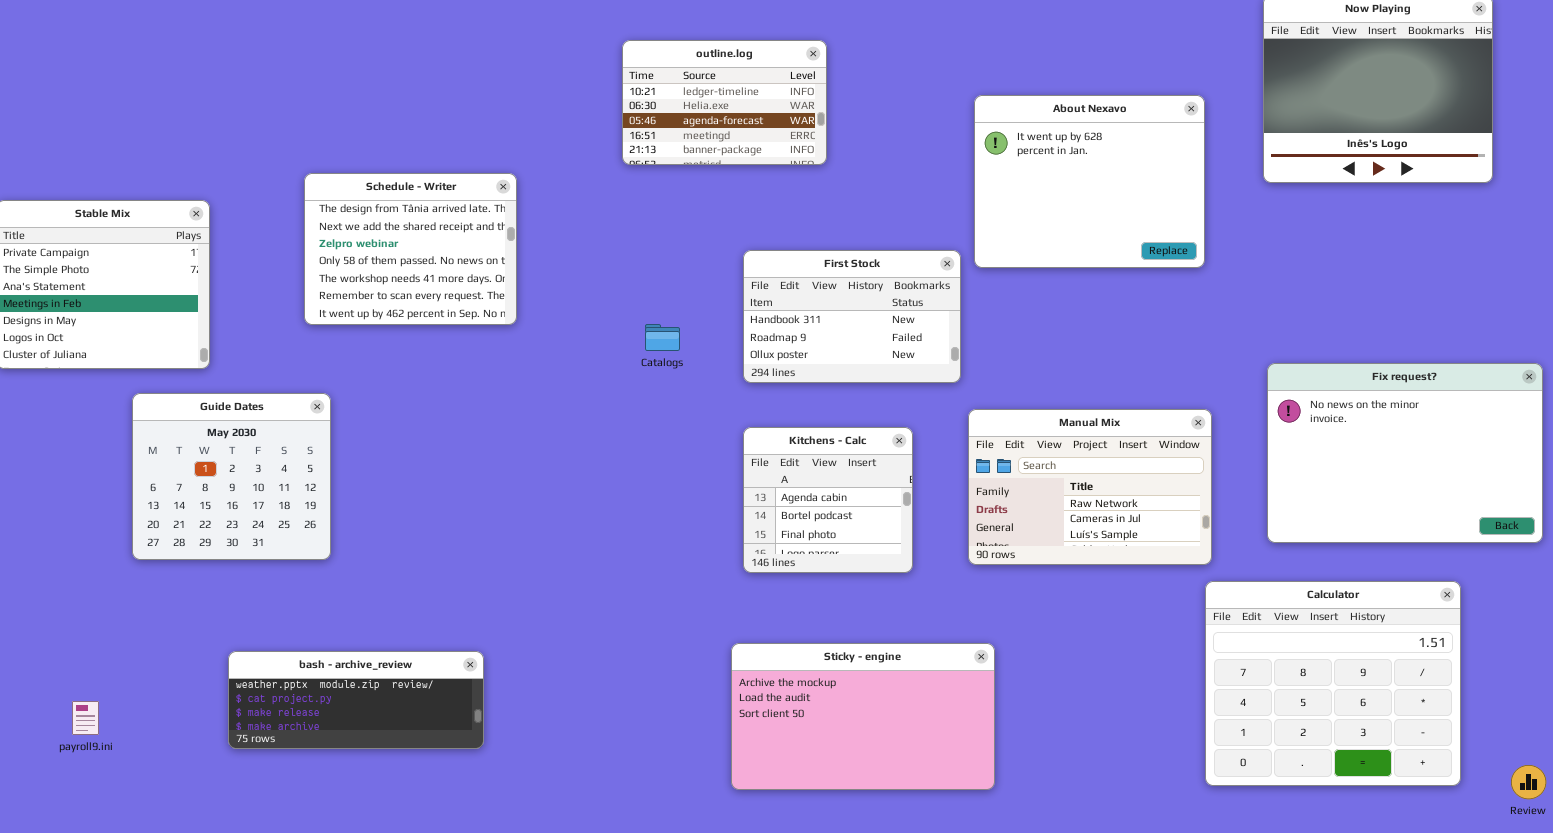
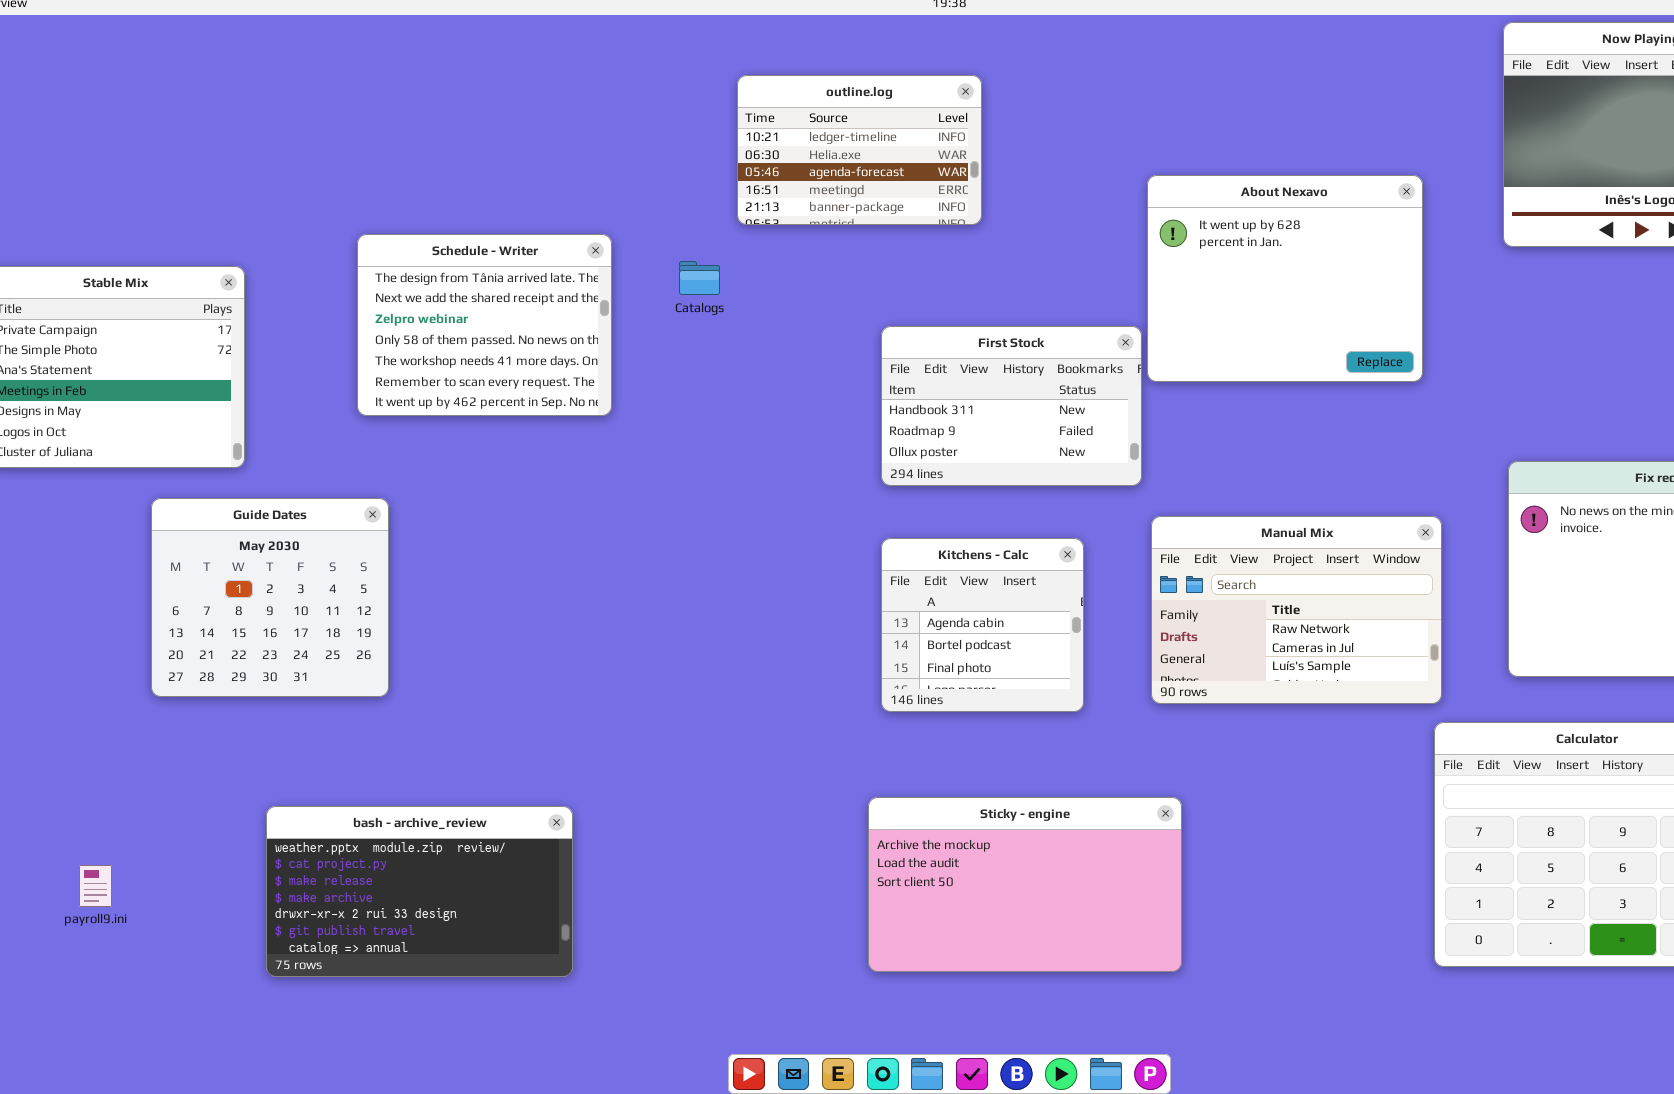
About Nexavo: [974,95,1205,268] -> [1147,175,1423,382], moved
Catalogs: [645,324,680,351] -> [679,261,720,295], moved
bash - archive_review: [228,651,484,749] -> [266,806,573,977], resized

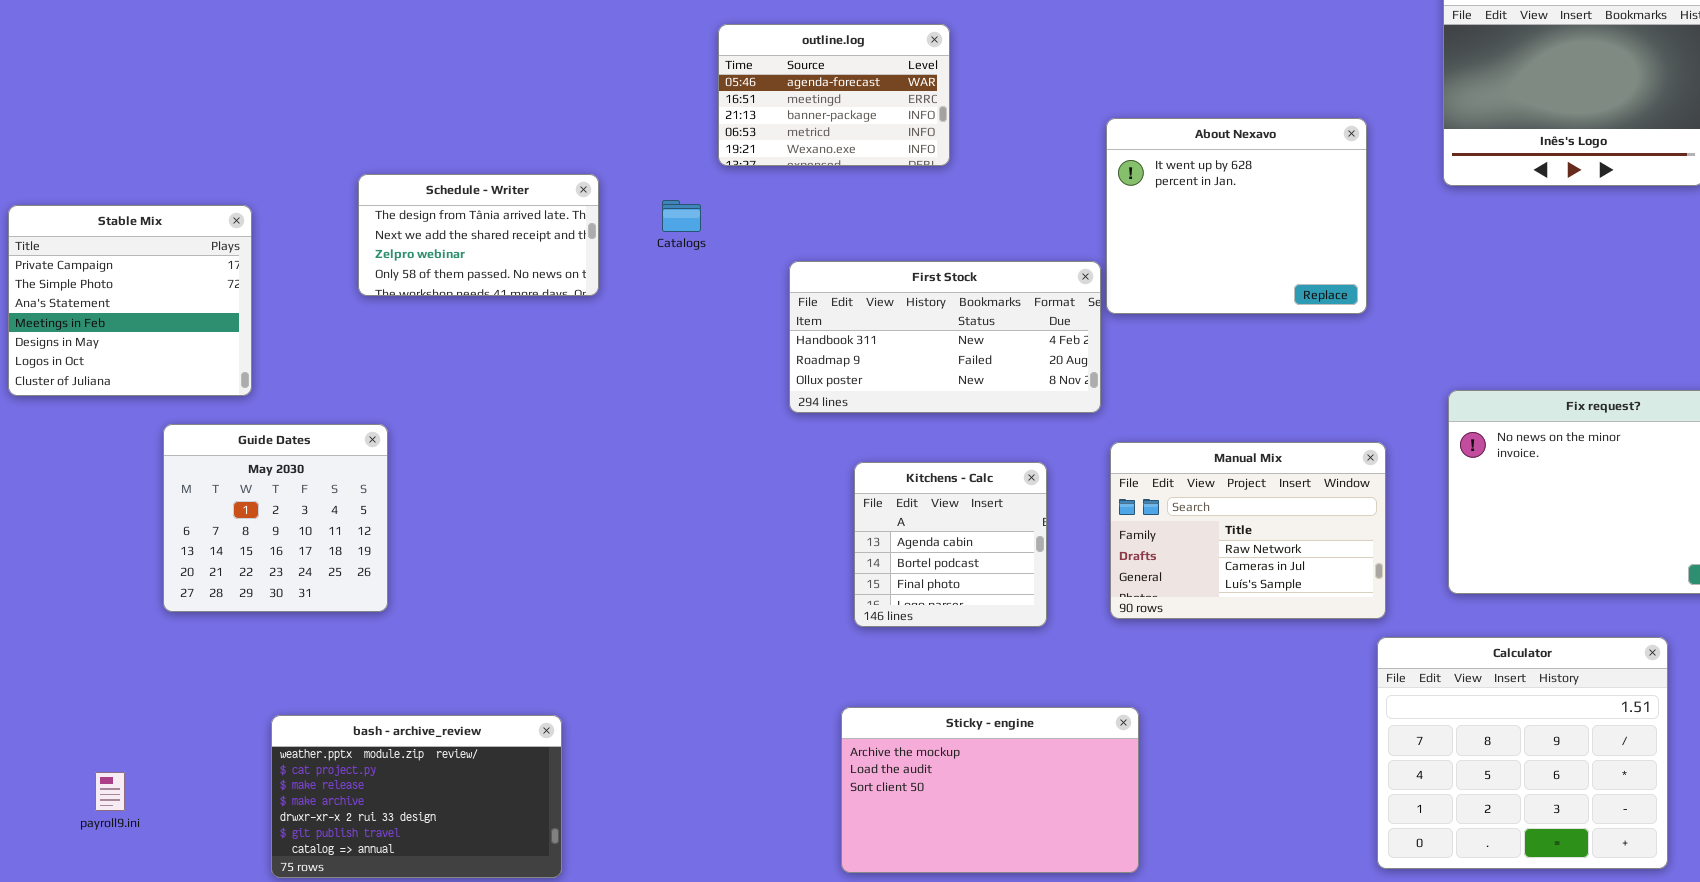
outline.log: [737,75,982,225] -> [718,24,950,166], scrolled down 2 rows
Schedule - Writer: [357,234,612,416] -> [358,174,599,296], resized
First Stock: [881,326,1142,486] -> [789,261,1101,413], resized

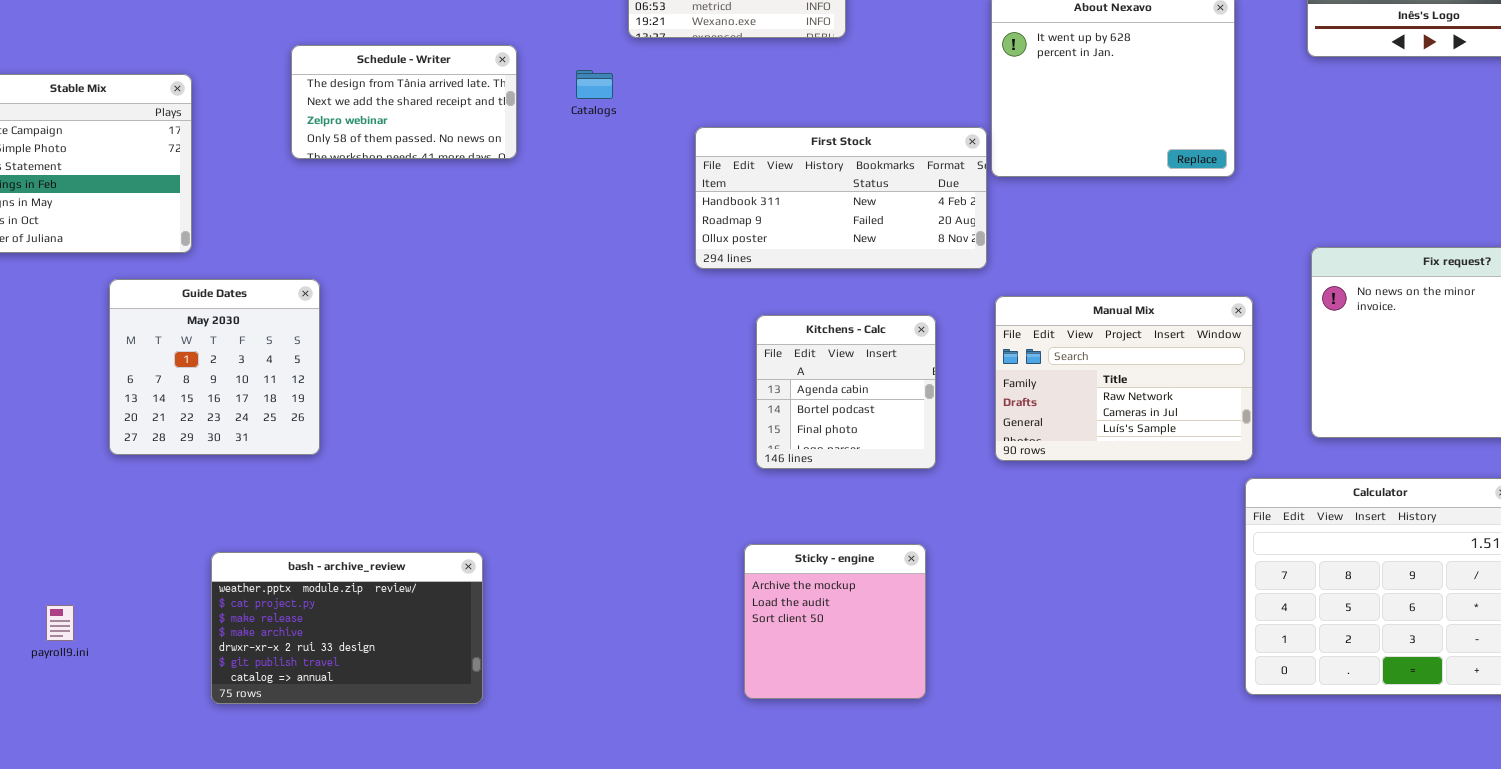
Sticky - engine: [841,707,1139,873] -> [744,544,926,699], resized

